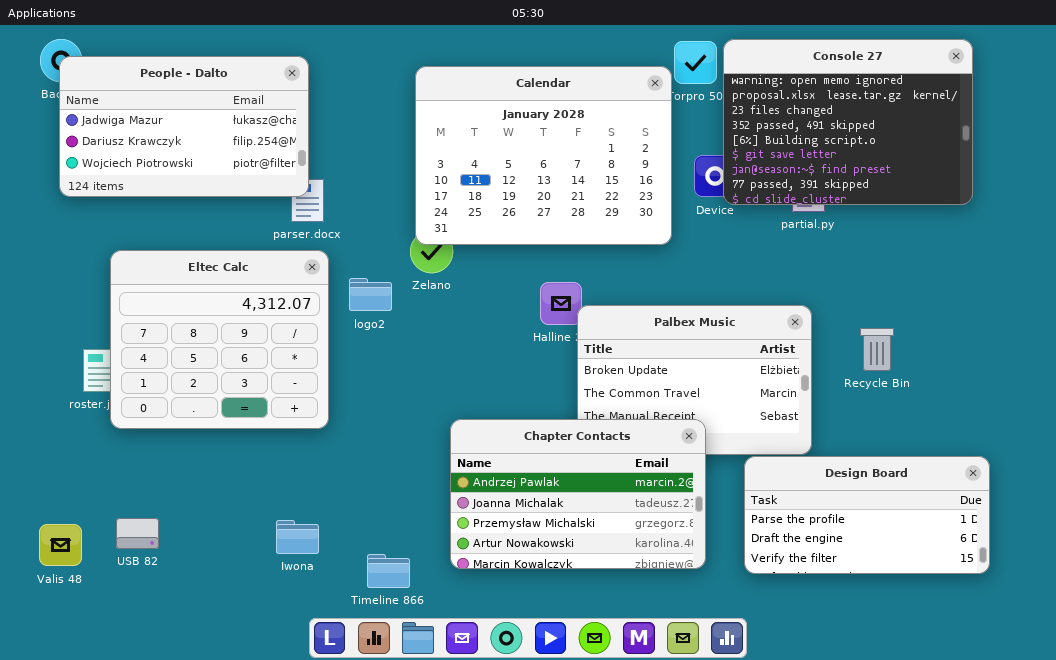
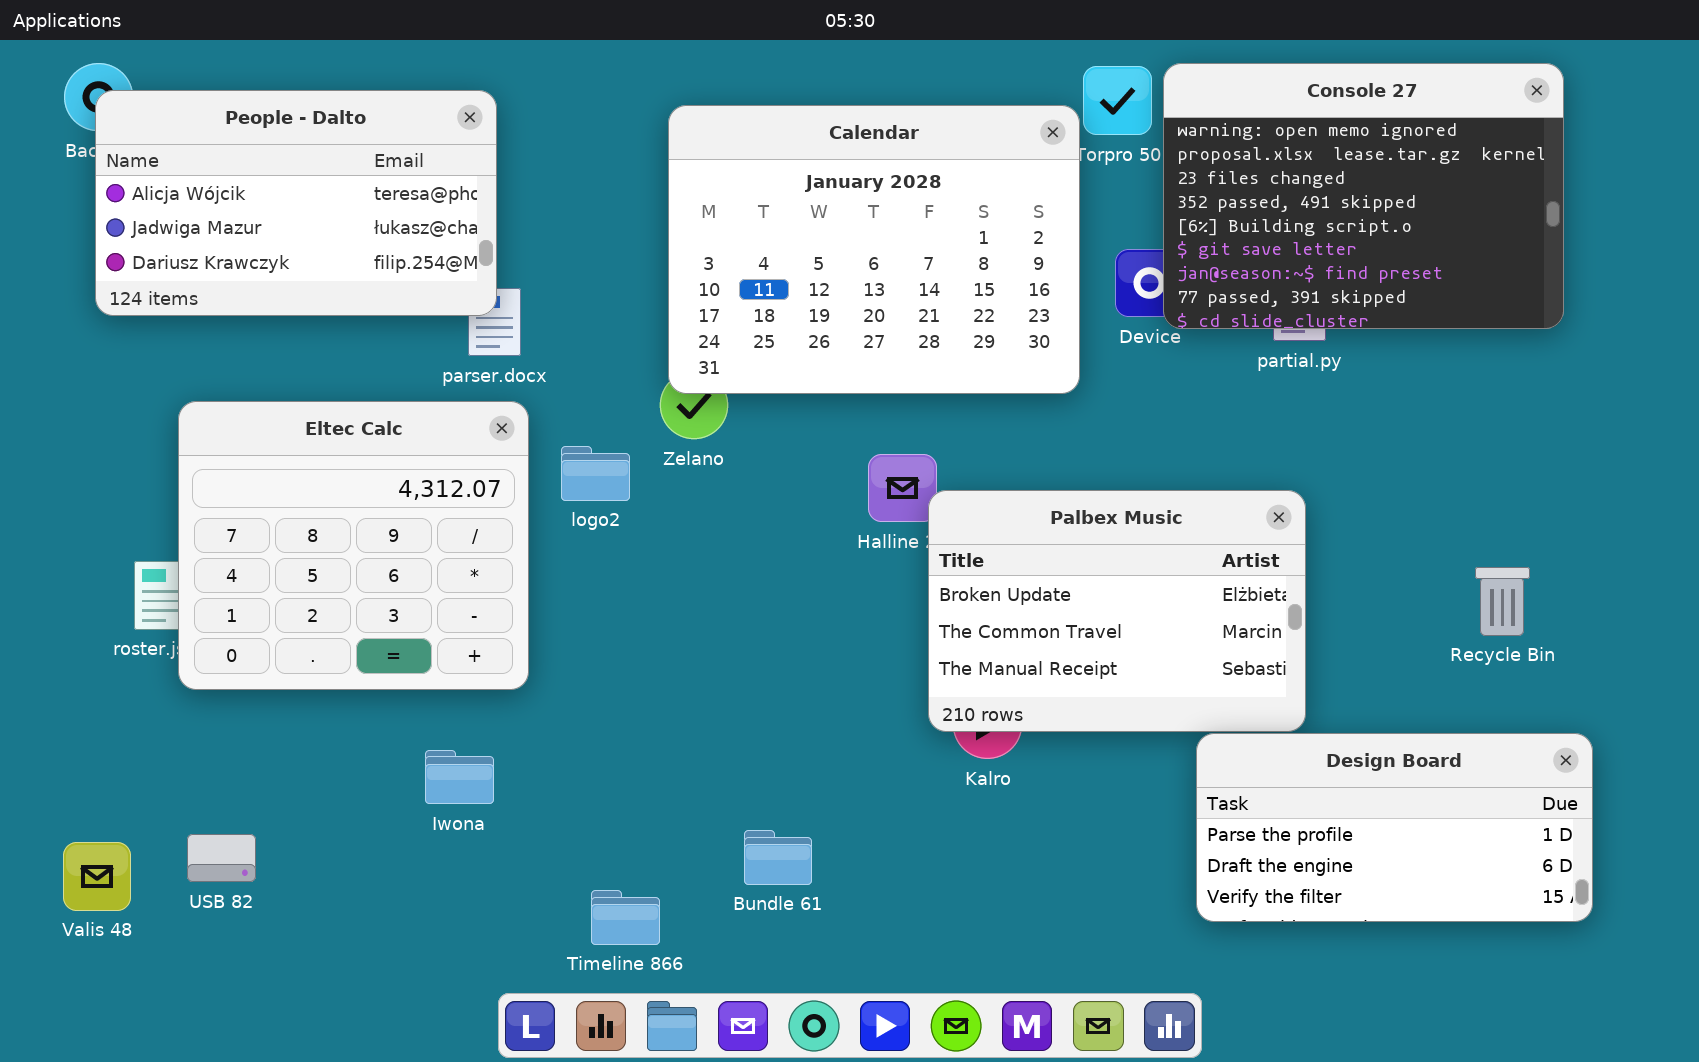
People - Dalto: [59,56,309,197] -> [95,90,497,316], scrolled up 1 row
Recycle Bin: [860,328,894,371] -> [1475,567,1530,636], moved
Chapter Contacts: [450,419,706,569] -> none, closed
Iwona: [276,520,319,554] -> [425,750,494,804], moved

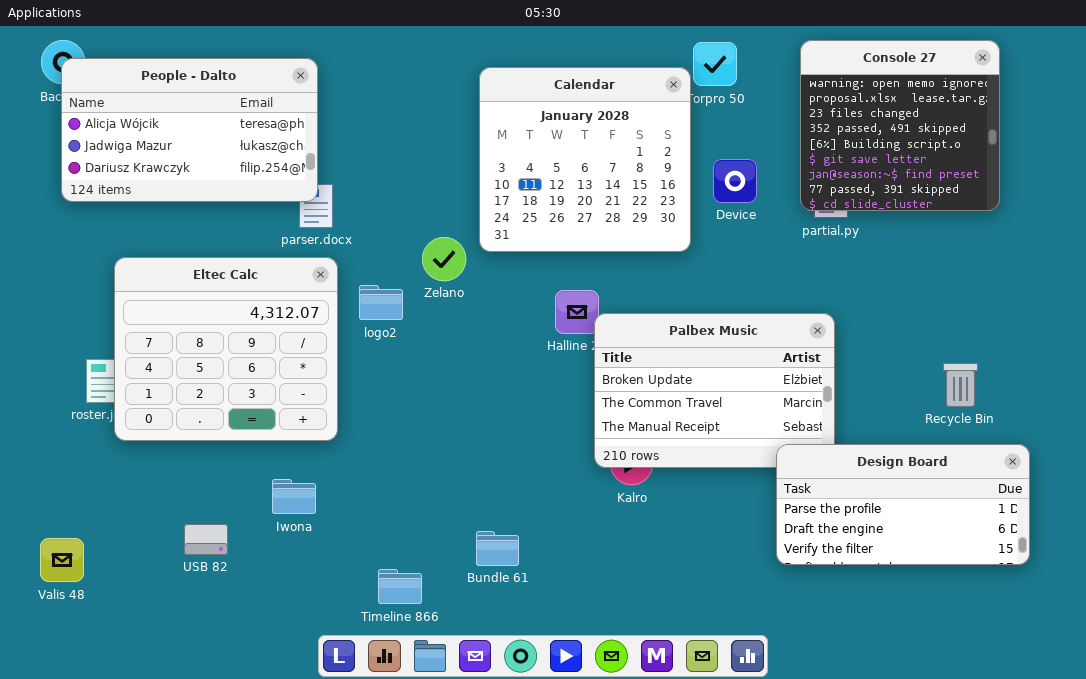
Console 27: [1163,63,1564,329] -> [800,40,1000,211], resized
Calendar: [668,105,1080,394] -> [479,67,691,252], resized
Design Board: [1196,733,1593,922] -> [776,444,1030,565], moved
USB 82: [187,834,256,882] -> [184,524,228,555], moved

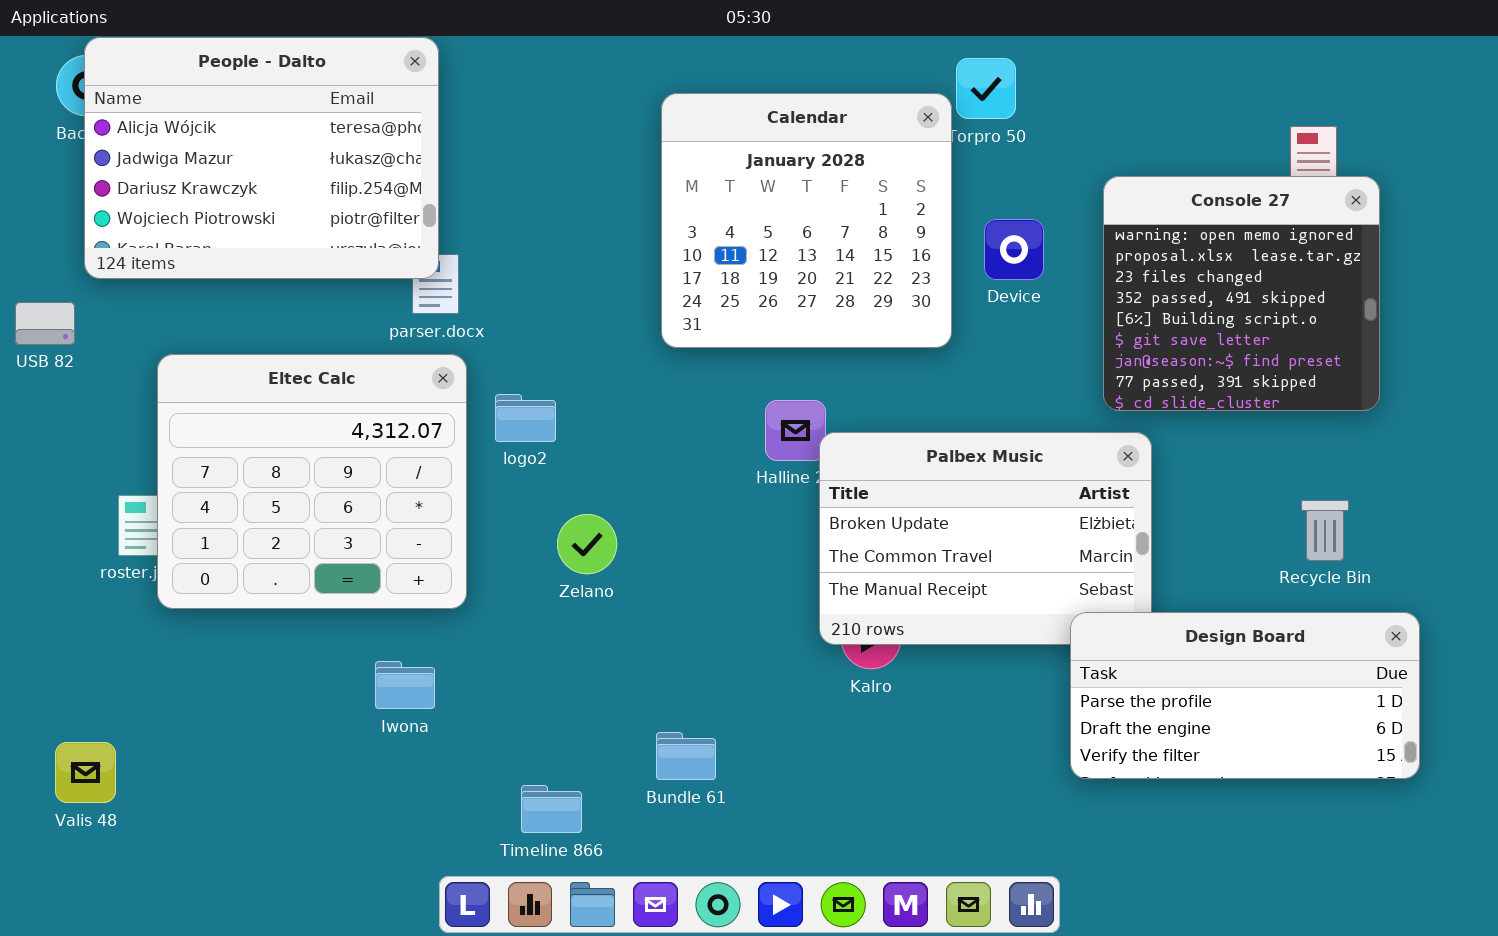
Console 27: [800,40,1000,211] -> [1103,176,1380,411], moved
People - Dalto: [61,58,318,202] -> [84,37,439,279], resized
Zelano: [422,237,466,281] -> [557,514,617,574], moved
USB 82: [184,524,228,555] -> [15,302,75,345], moved

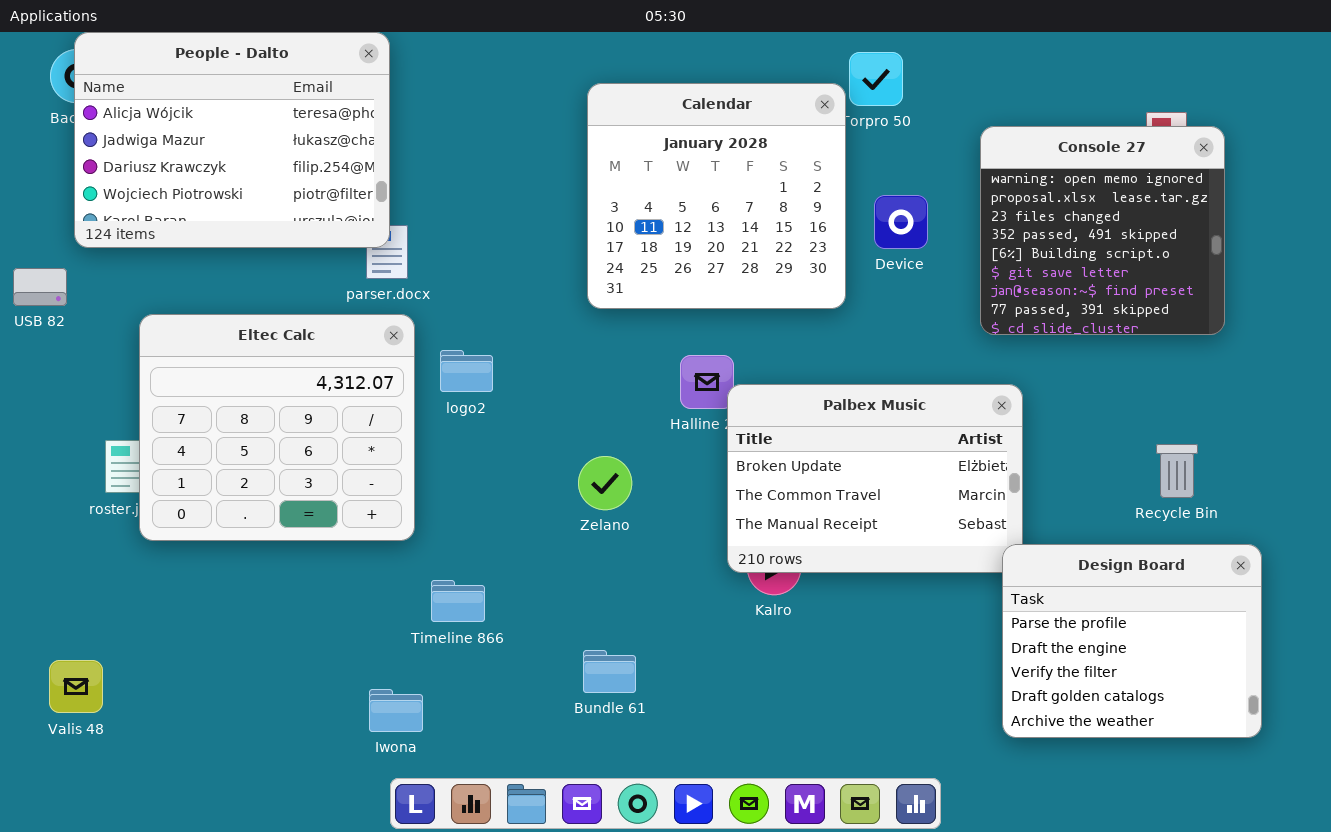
Console 27: [1103,176,1380,411] -> [980,126,1225,335], moved
Zelano: [557,514,617,574] -> [578,456,632,510], moved
Design Board: [1070,612,1420,779] -> [1002,544,1262,738], resized
Iwona: [375,661,435,709] -> [369,689,423,732], moved
Timeline 866: [521,785,582,833] -> [431,580,485,622], moved

